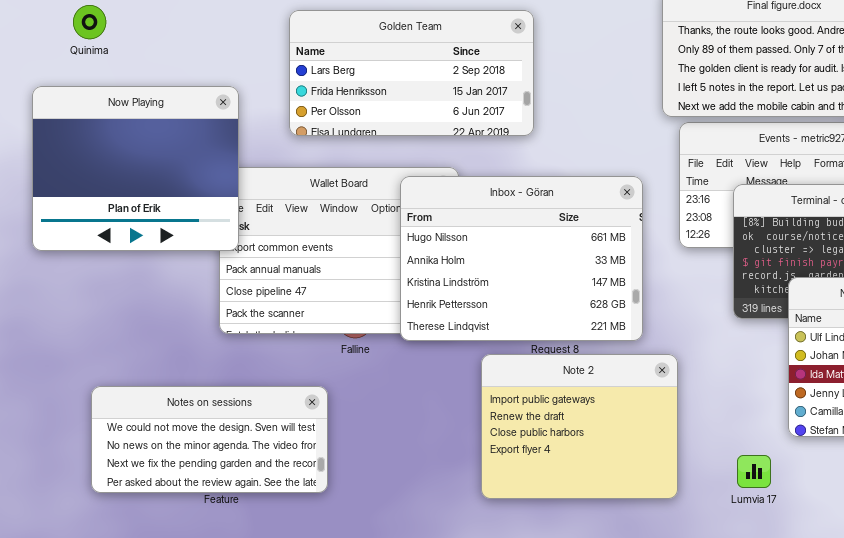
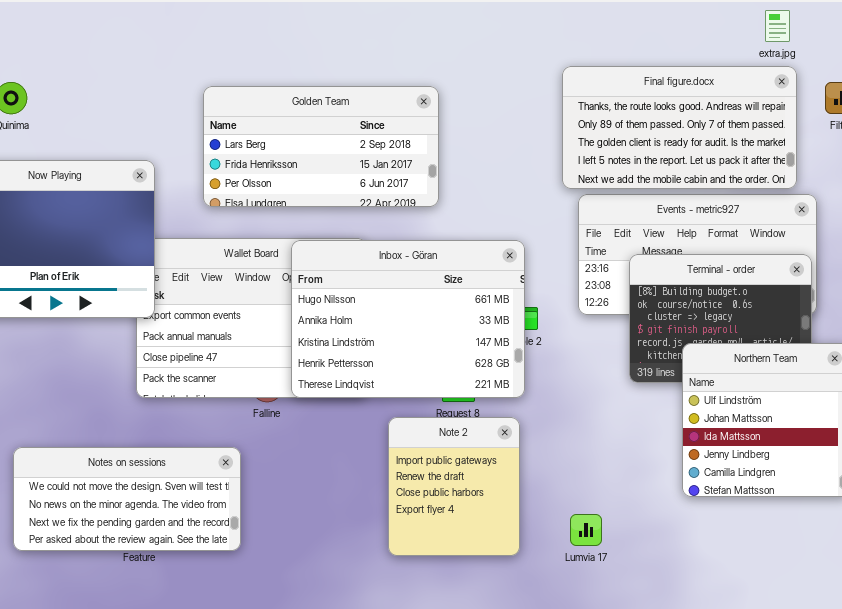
Inbox - Göran: [400,176,643,341] -> [291,240,525,398], moved
Note 2: [481,354,678,499] -> [388,417,520,556], resized
Lumvia 17: [737,455,771,488] -> [570,514,602,546], moved

